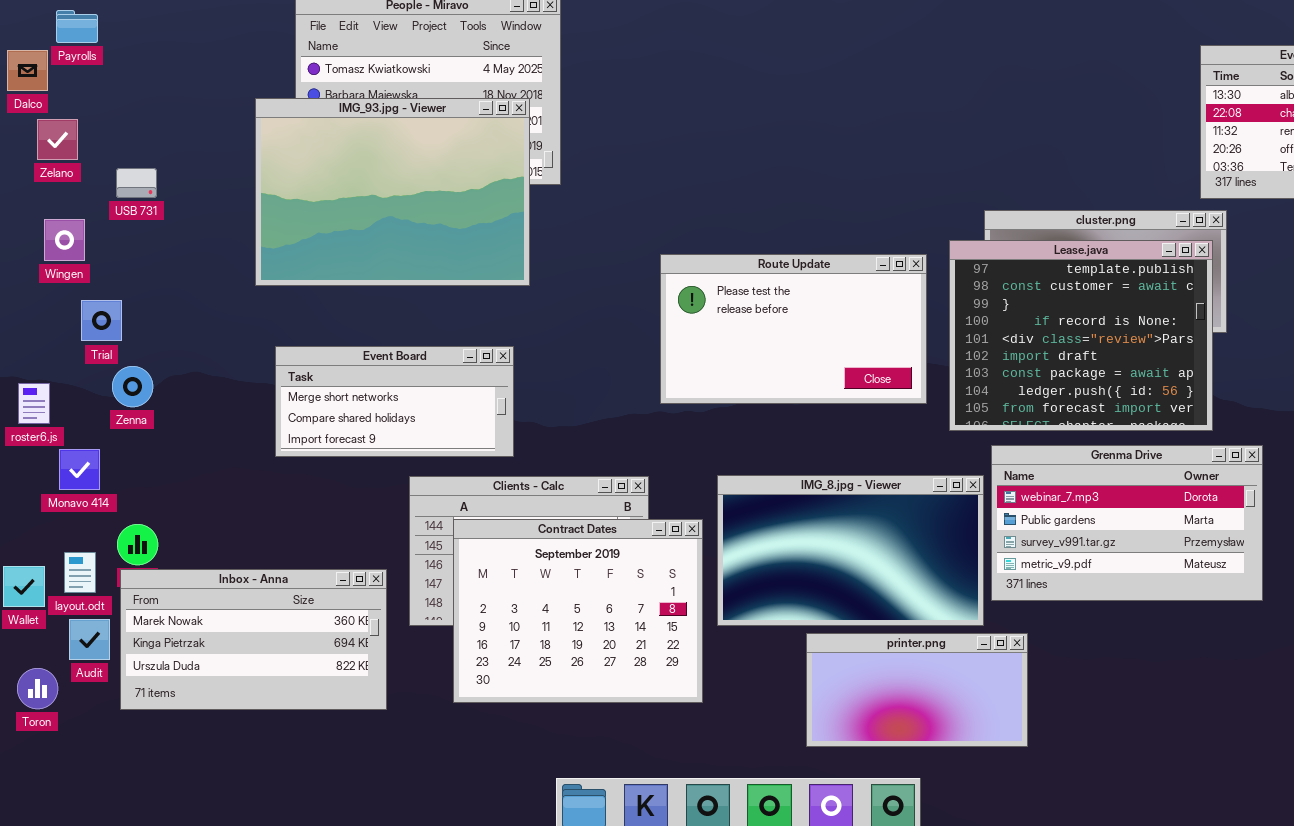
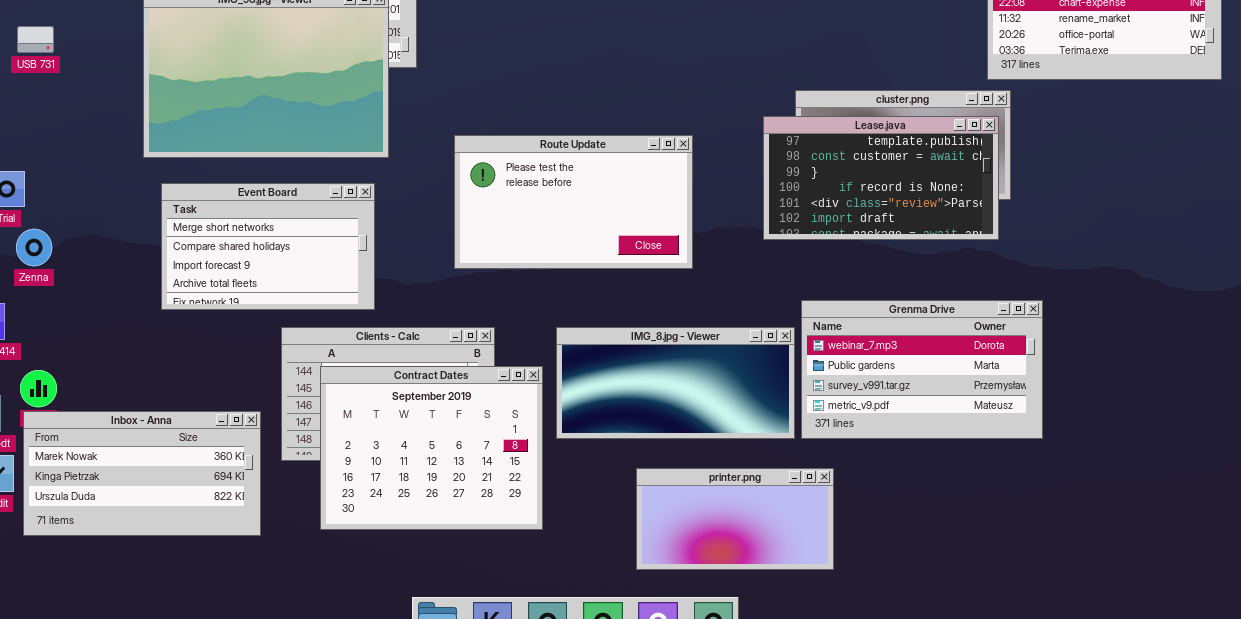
USB 731: [116,168,157,198] -> [17,26,54,53], moved
Lease.java: [949,240,1213,431] -> [763,116,999,240], resized
Route Update: [660,254,927,404] -> [454,135,693,269], moved
Event Board: [275,346,514,457] -> [161,183,375,310], resized
IMG_8.jpg - Viewer: [717,475,984,626] -> [556,327,795,439], resized

